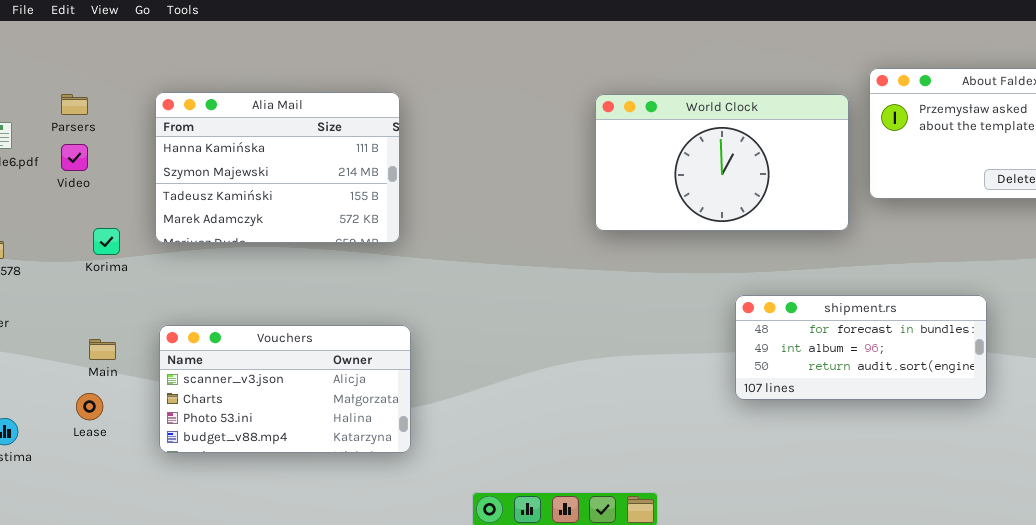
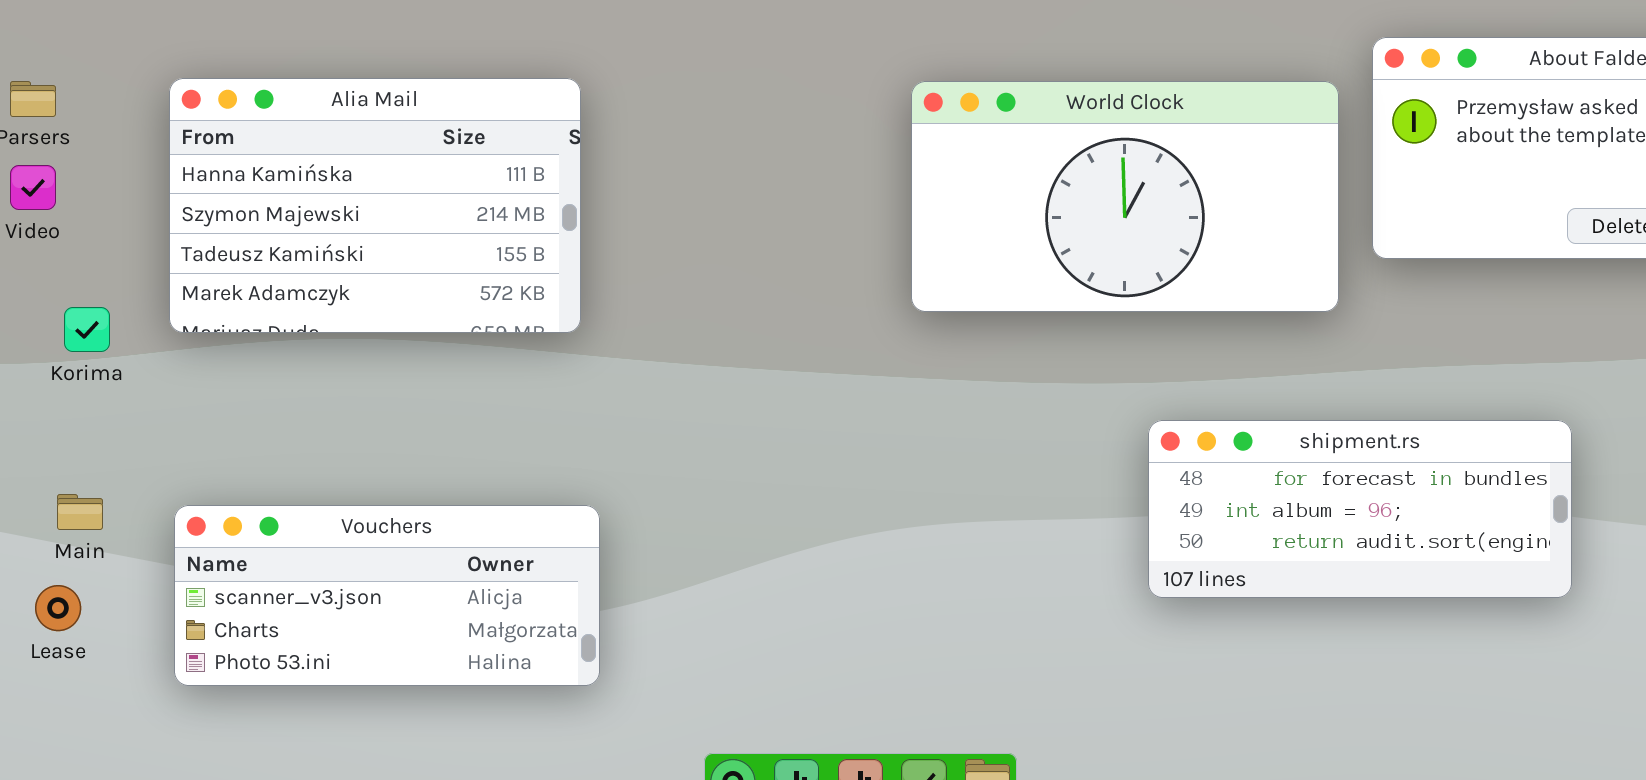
Vouchers: [159,325,411,453] -> [174,505,600,686], resized

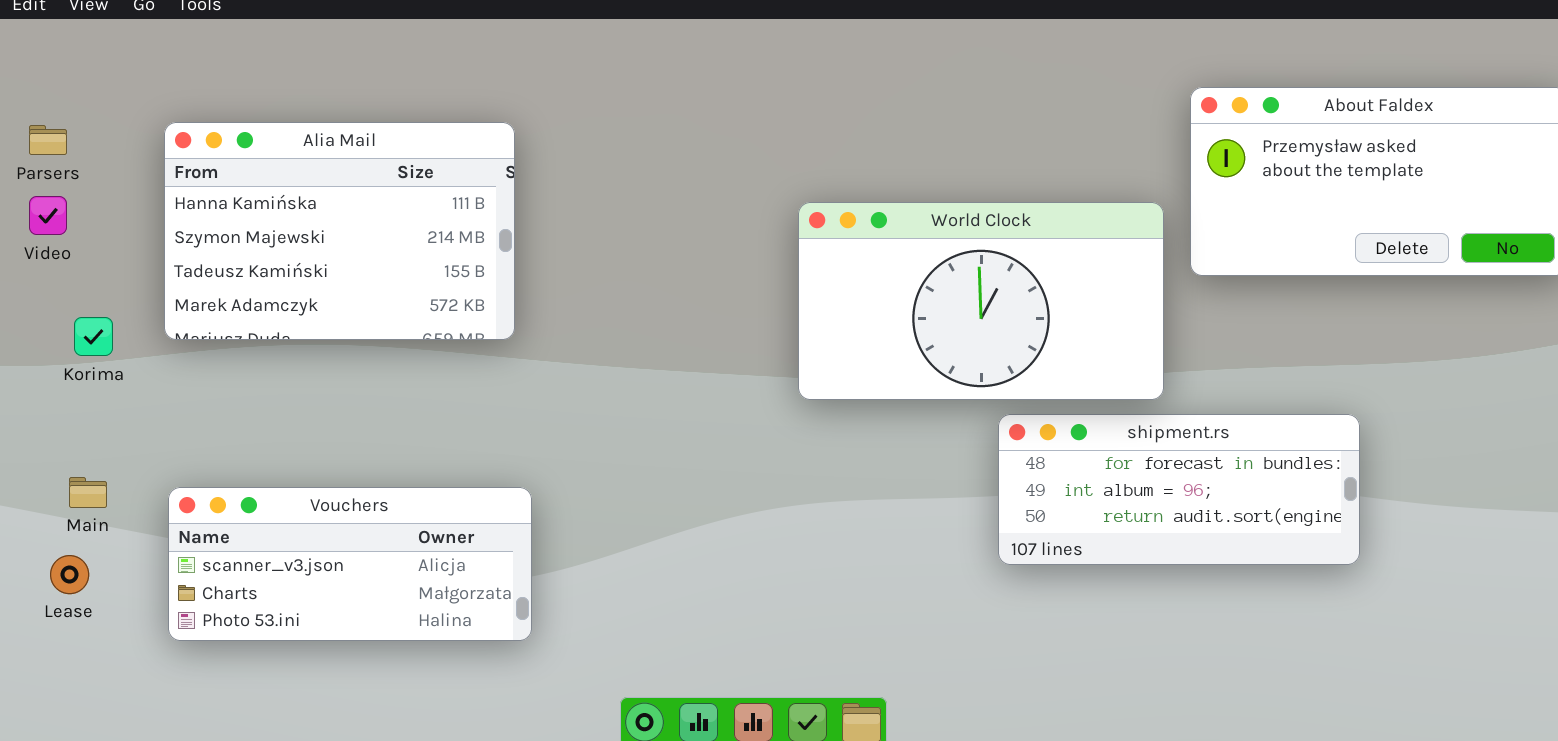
World Clock: [911,81,1339,312] -> [798,202,1164,400], moved

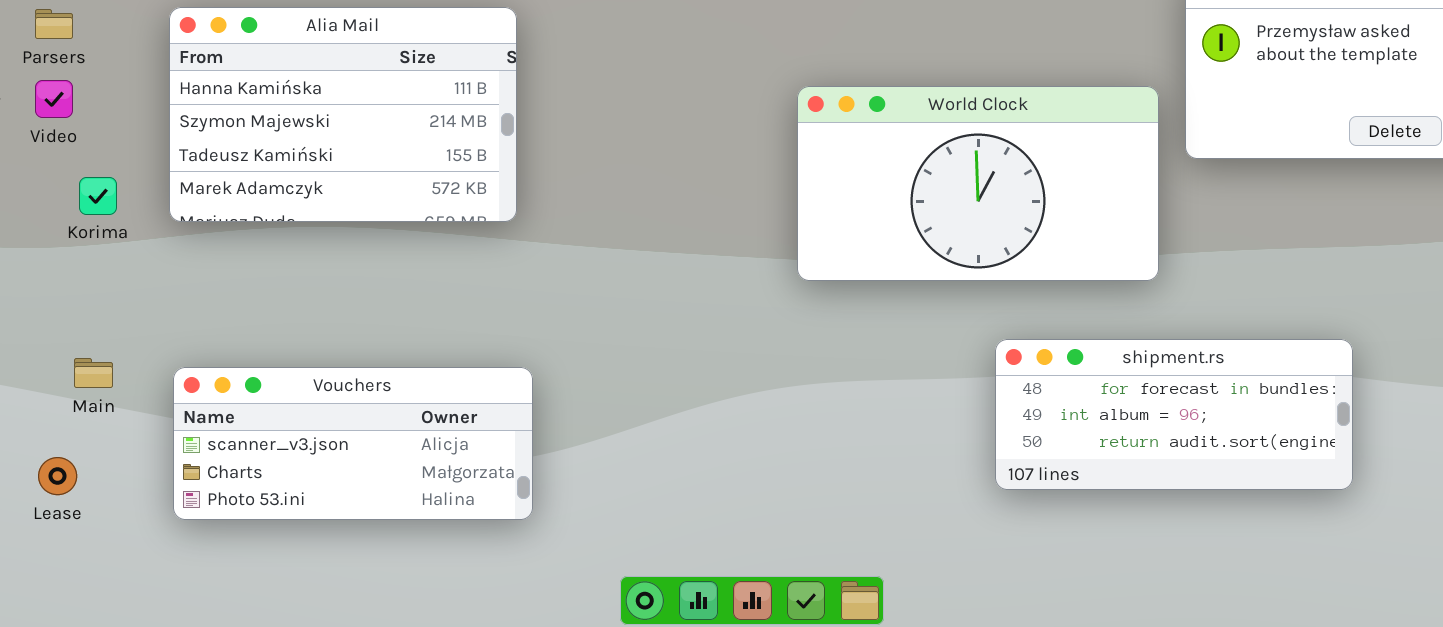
Korima: [74,317,113,356] -> [79,177,117,215], moved
shipment.rs: [998,414,1360,565] -> [995,339,1353,490], moved
Lease: [50,555,89,594] -> [38,457,77,495], moved

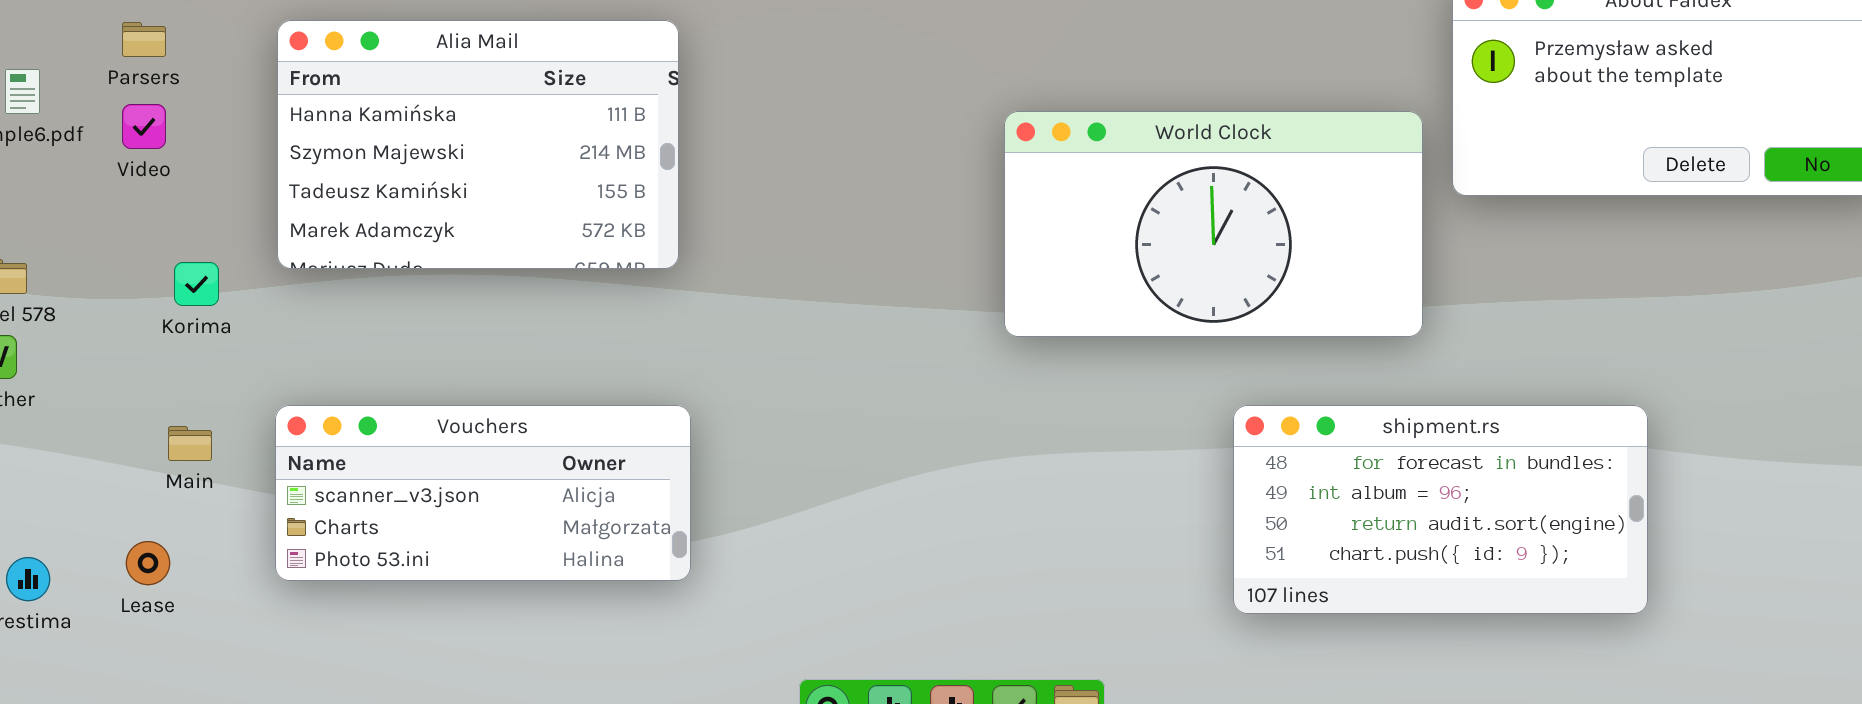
Korima: [79,177,117,215] -> [174,262,219,306], moved
shipment.rs: [995,339,1353,490] -> [1233,405,1648,614], resized
Vouchers: [173,367,533,520] -> [275,405,691,581], moved

